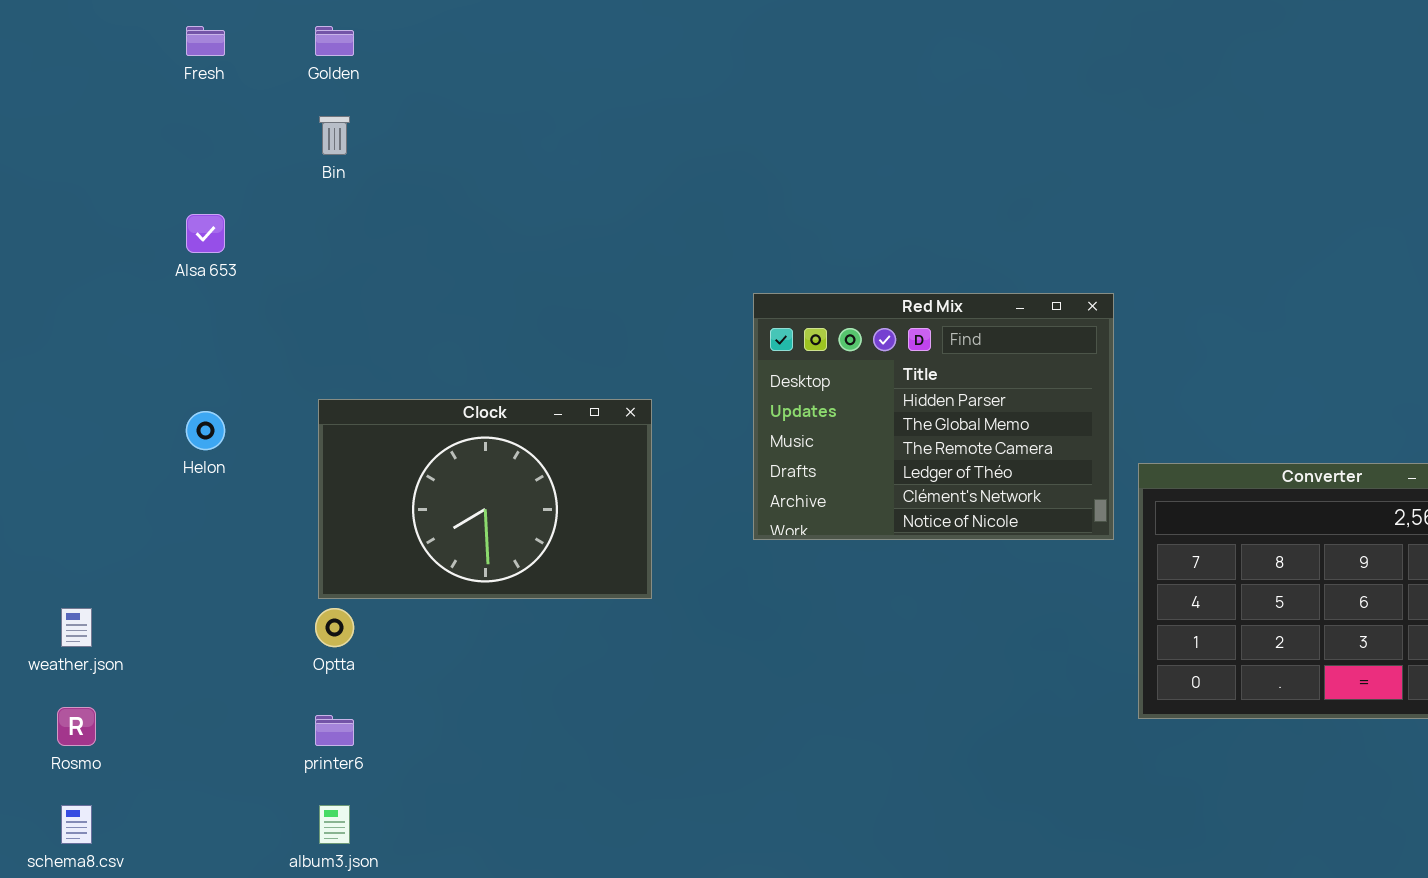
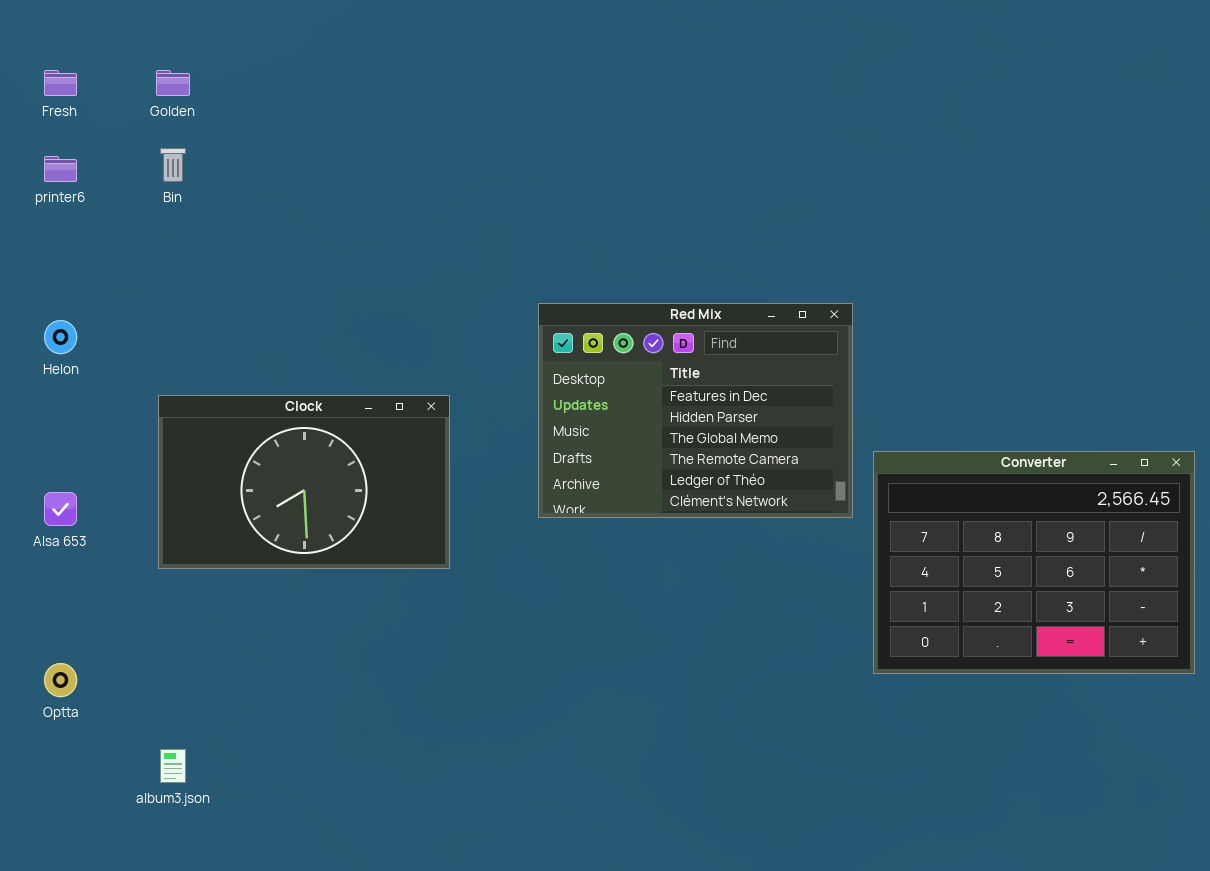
Alsa 653: [186,214,225,253] -> [44,492,77,526], moved
Red Mix: [753,293,1114,540] -> [538,303,853,518], scrolled up 1 row
Helon: [186,411,225,450] -> [44,320,77,354], moved
Optta: [315,608,354,647] -> [44,663,77,697], moved
printer6: [315,715,354,746] -> [44,156,77,182], moved

